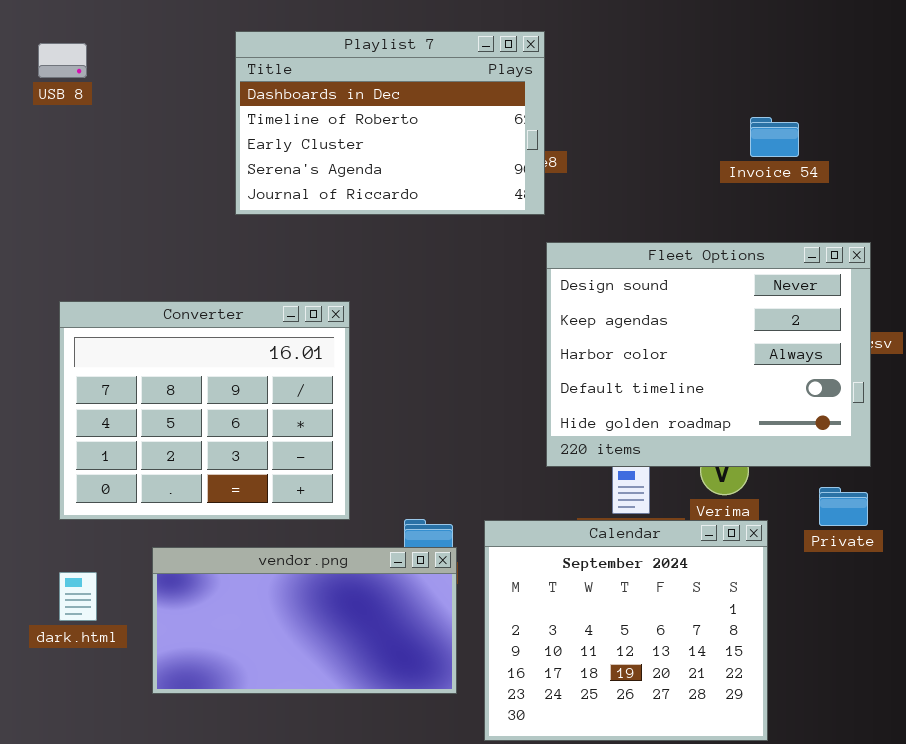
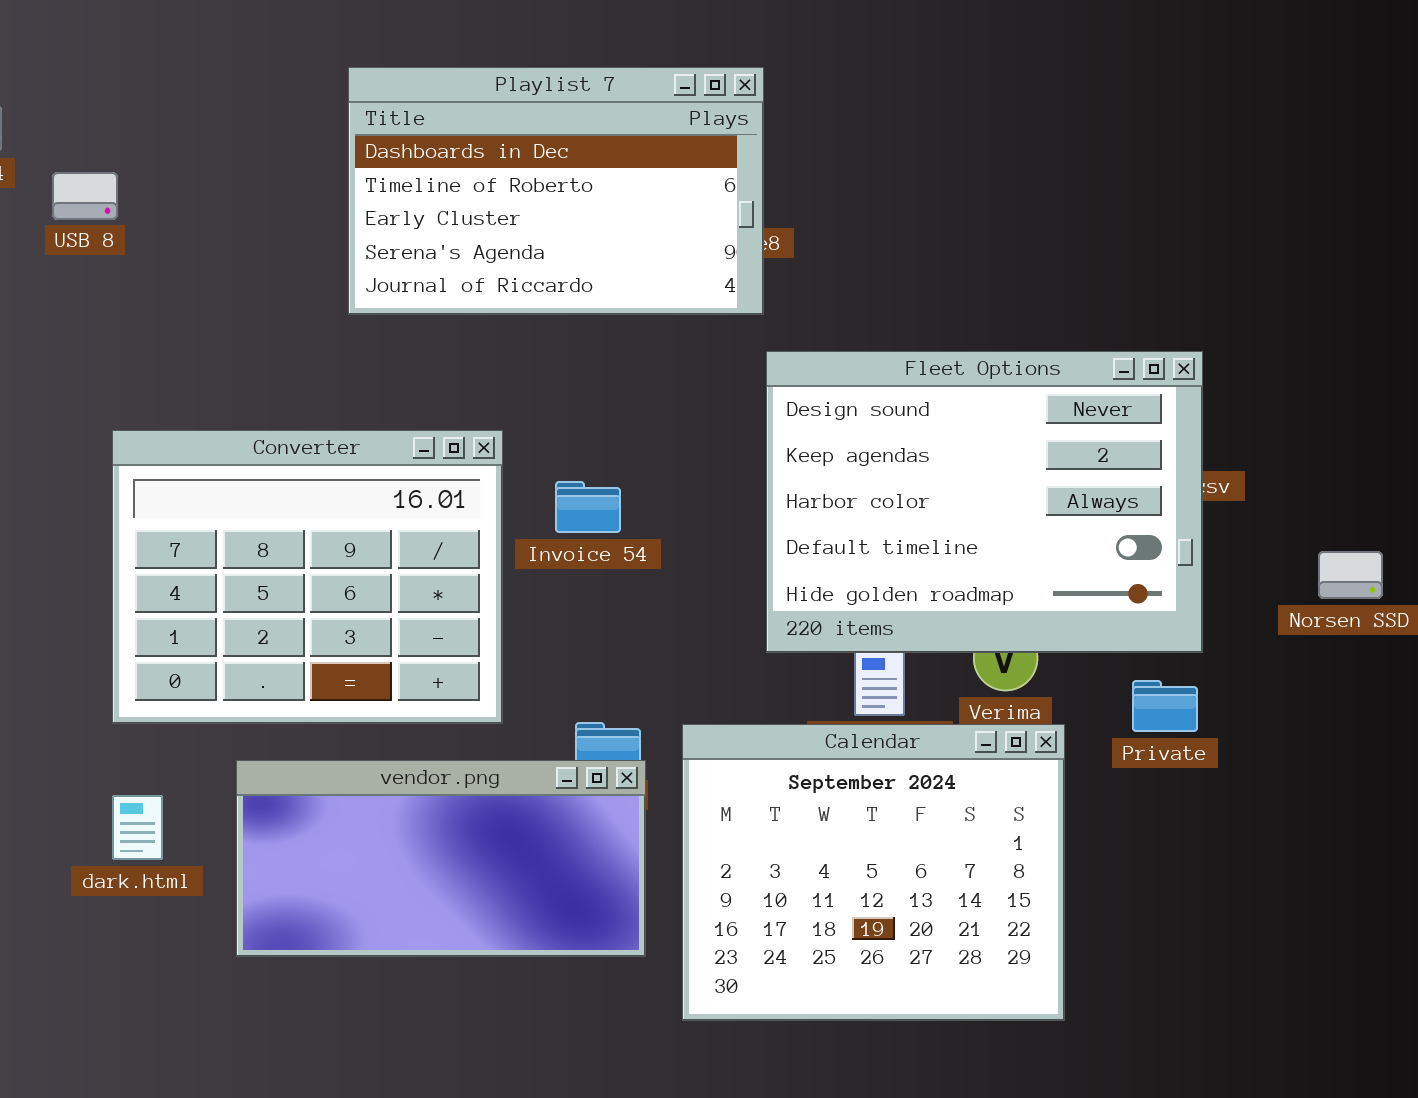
USB 8: [38,43,87,78] -> [52,172,118,220], moved
Invoice 54: [750,117,799,157] -> [555,481,621,533], moved

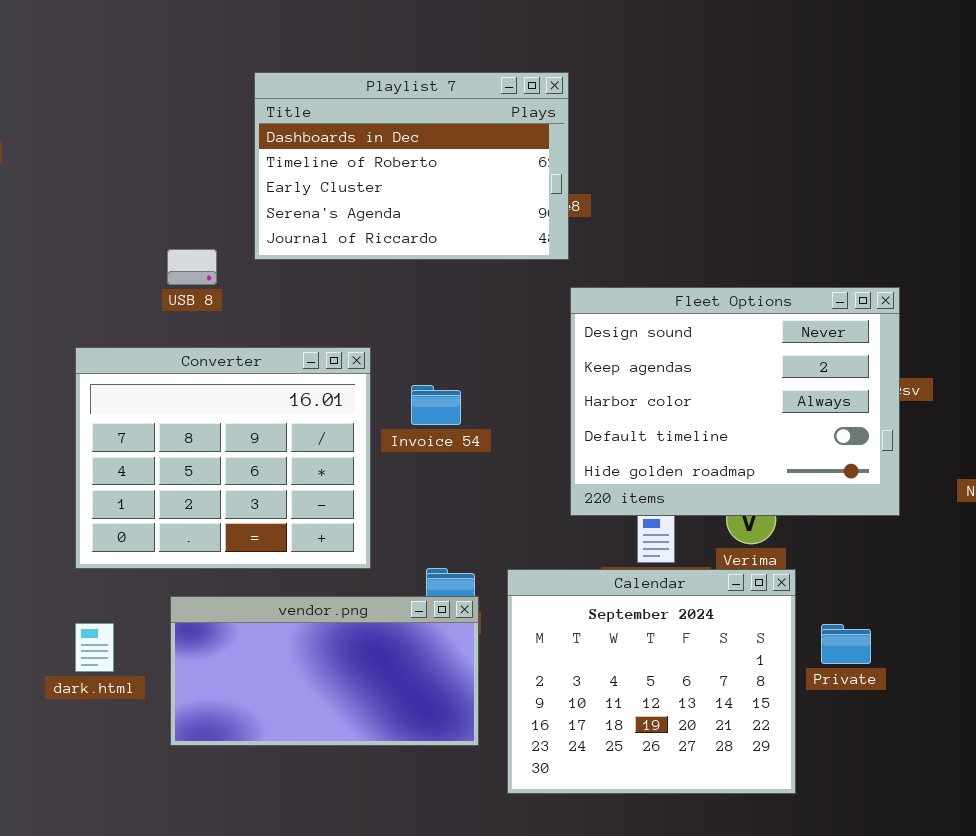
USB 8: [52,172,118,220] -> [167,249,217,285], moved
Private: [1132,680,1198,732] -> [821,624,871,664], moved

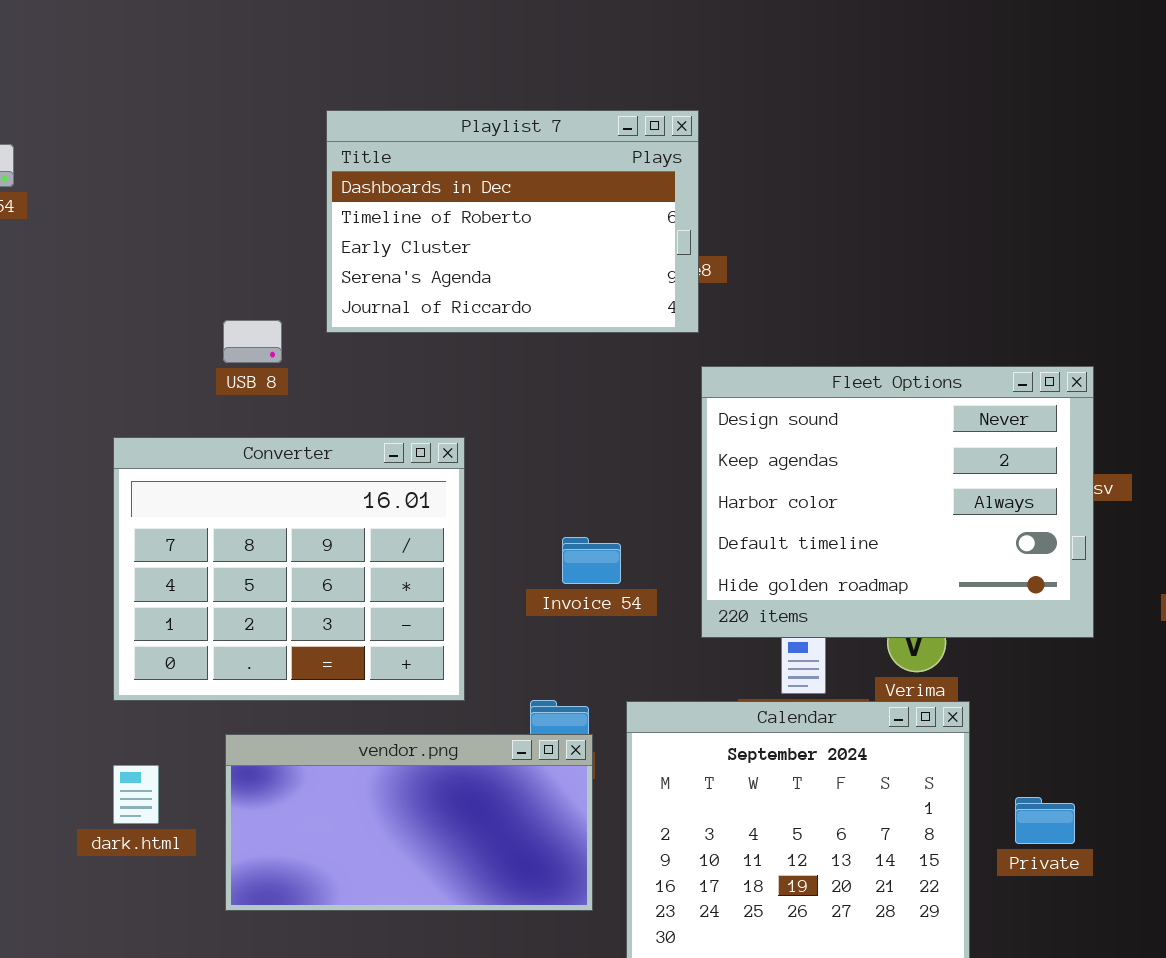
Invoice 54: [411,385,461,425] -> [562,537,621,584], moved
Private: [821,624,871,664] -> [1015,797,1075,844], moved

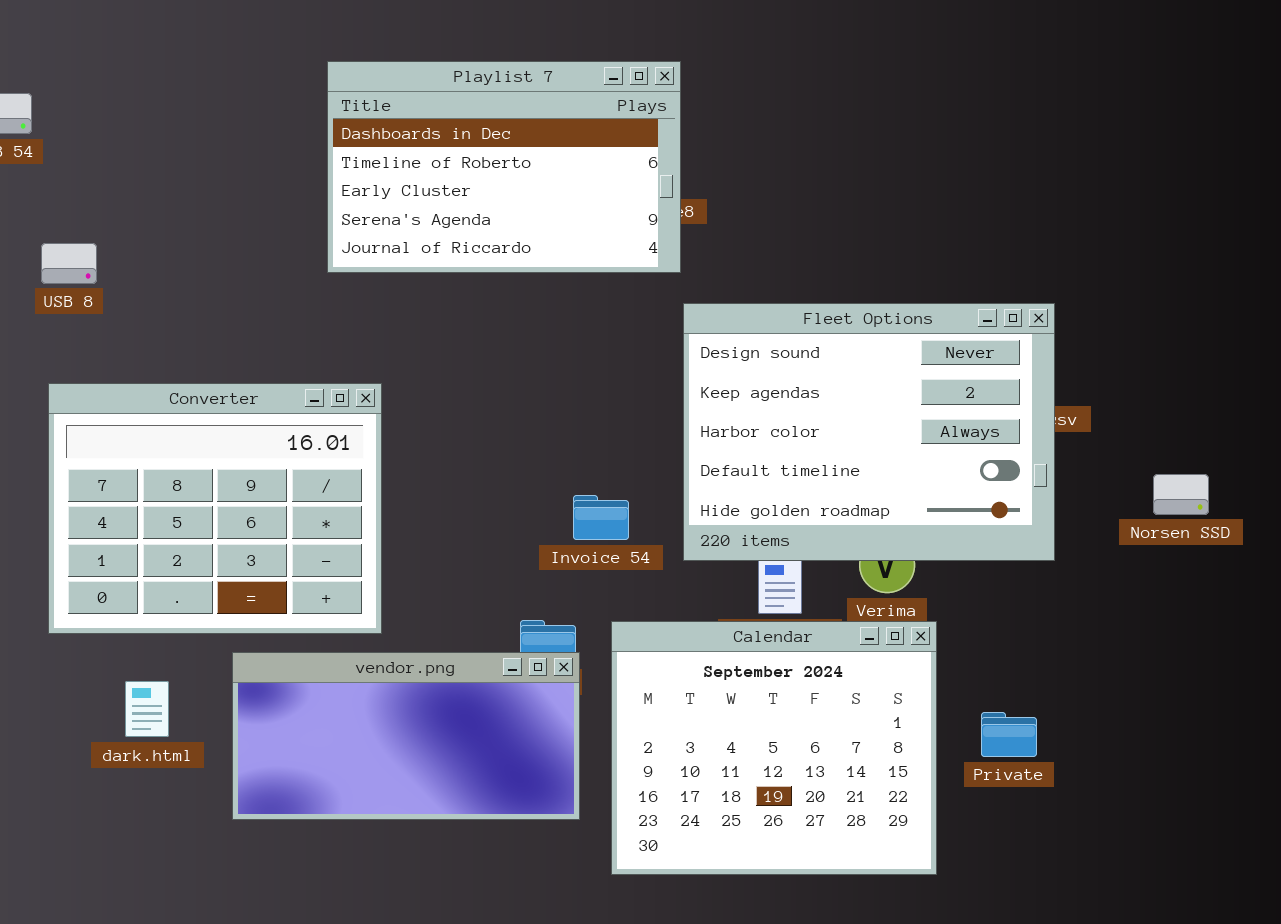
USB 8: [223,320,282,363] -> [41,243,97,284], moved
Converter: [113,437,465,701] -> [48,383,382,634], moved
Invoice 54: [562,537,621,584] -> [573,495,629,540], moved

